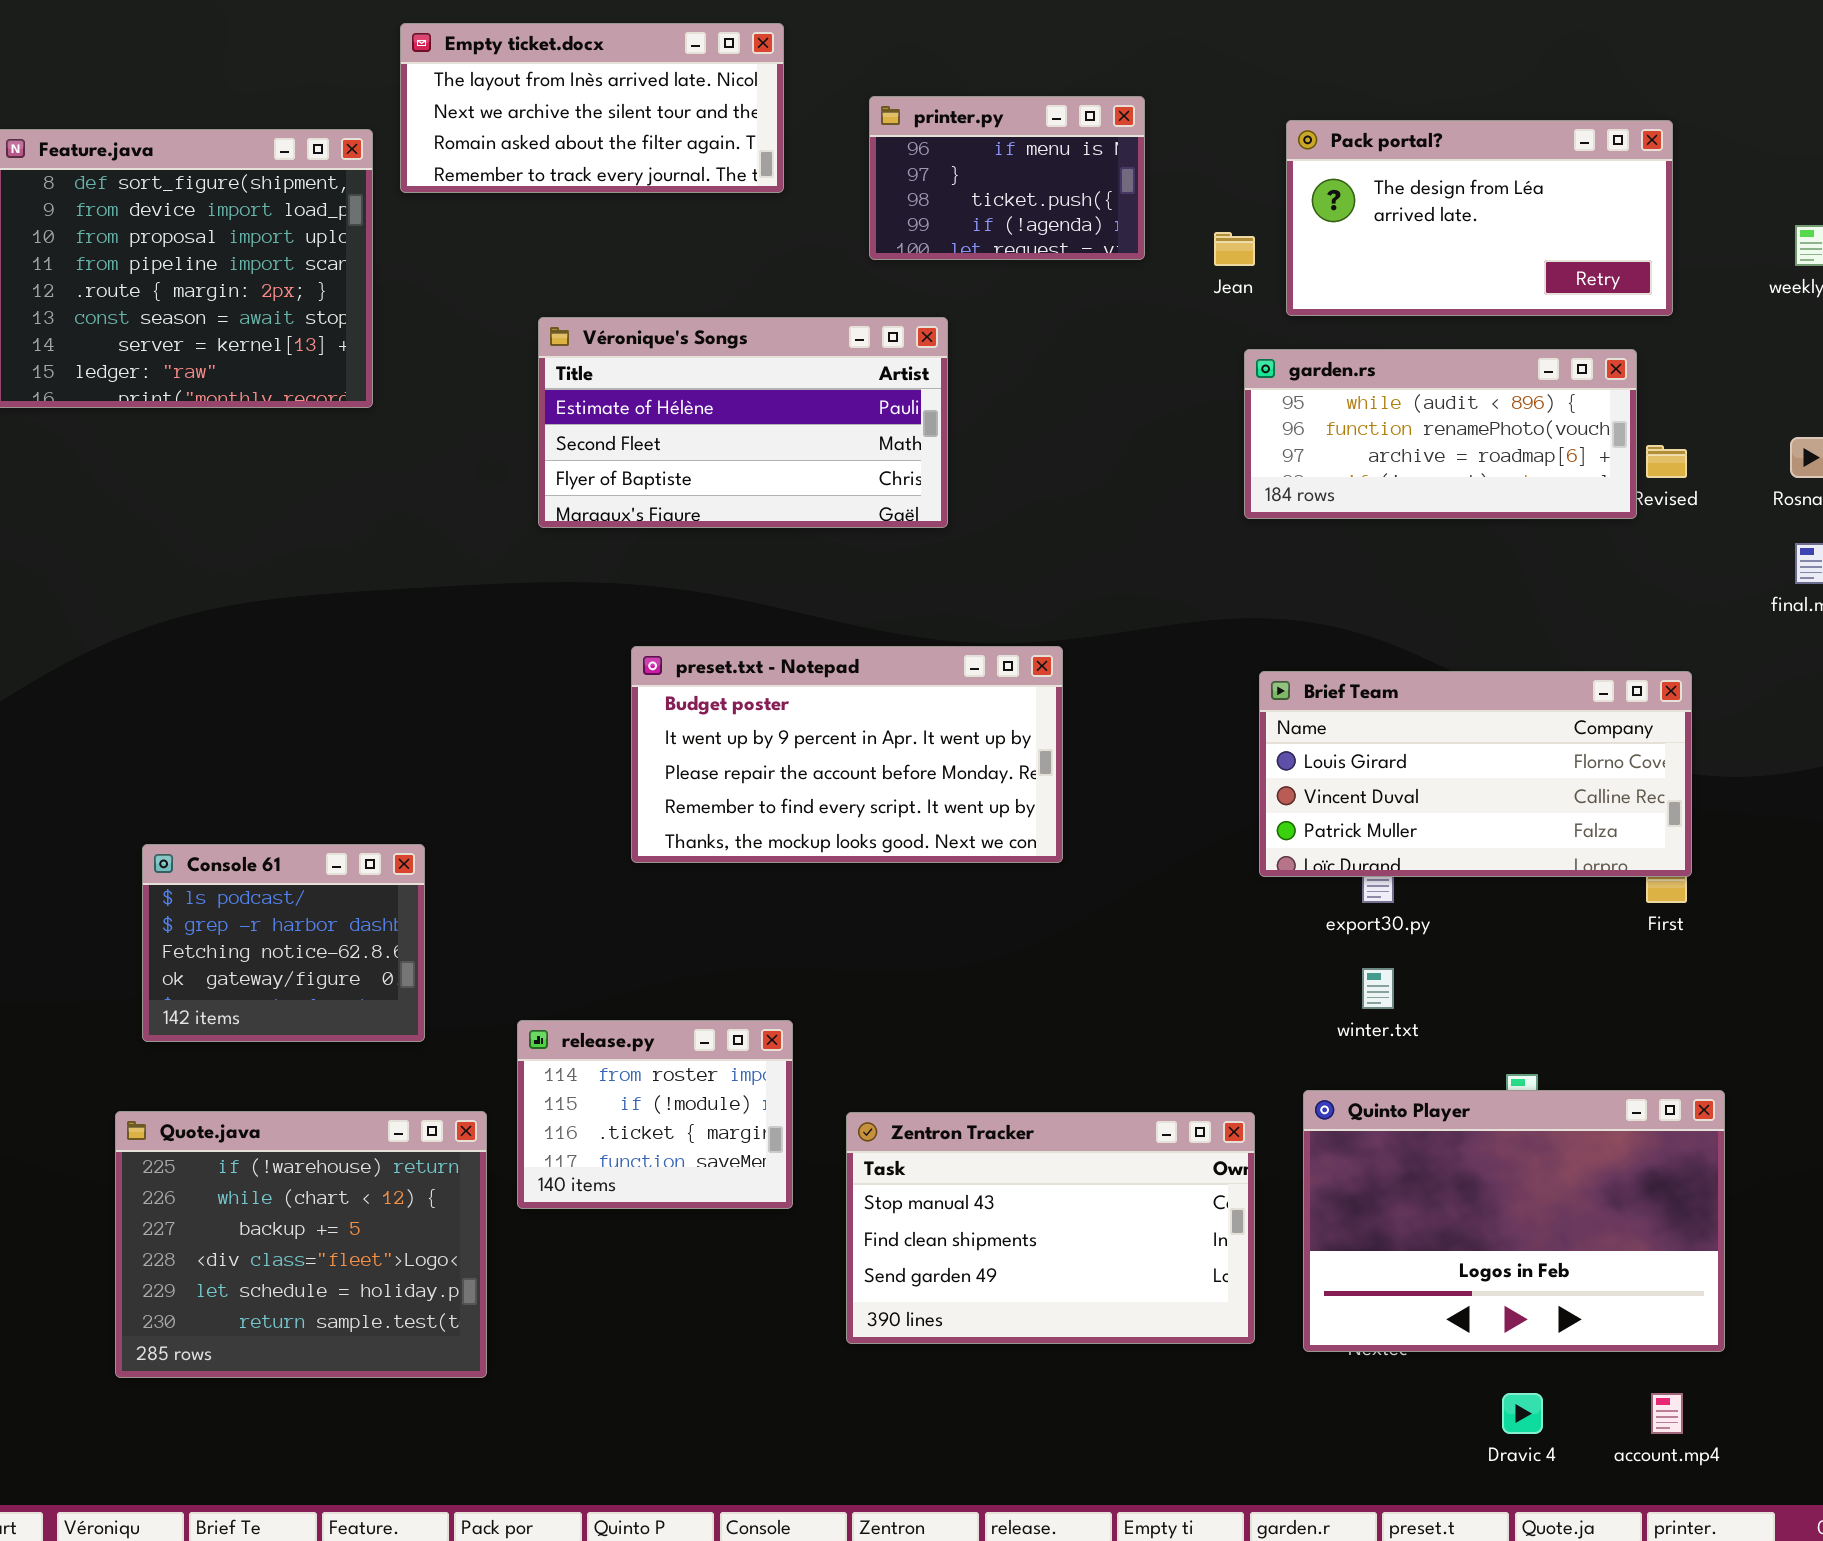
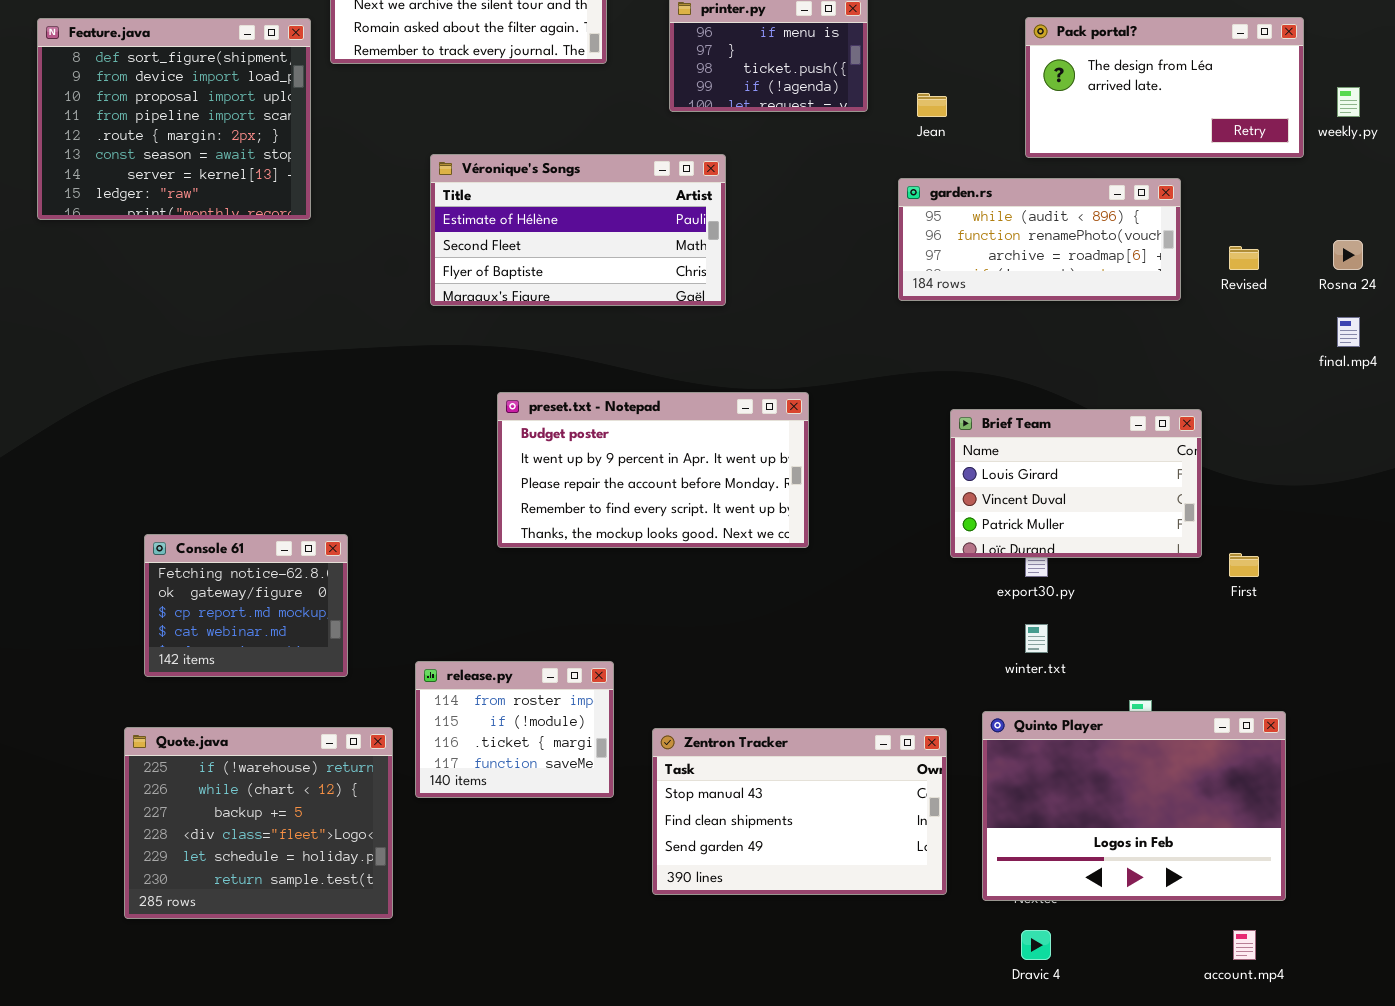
Pack portal?: [1286,120,1673,316] -> [1025,17,1304,158], moved
garden.rs: [1244,349,1637,519] -> [898,178,1181,301], moved
Brief Team: [1259,671,1692,877] -> [950,409,1202,558], resized
Console 61: [142,844,425,1042] -> [144,534,348,677], scrolled down 2 rows
Dravic 4: [1502,1393,1543,1434] -> [1021,930,1051,960], moved

